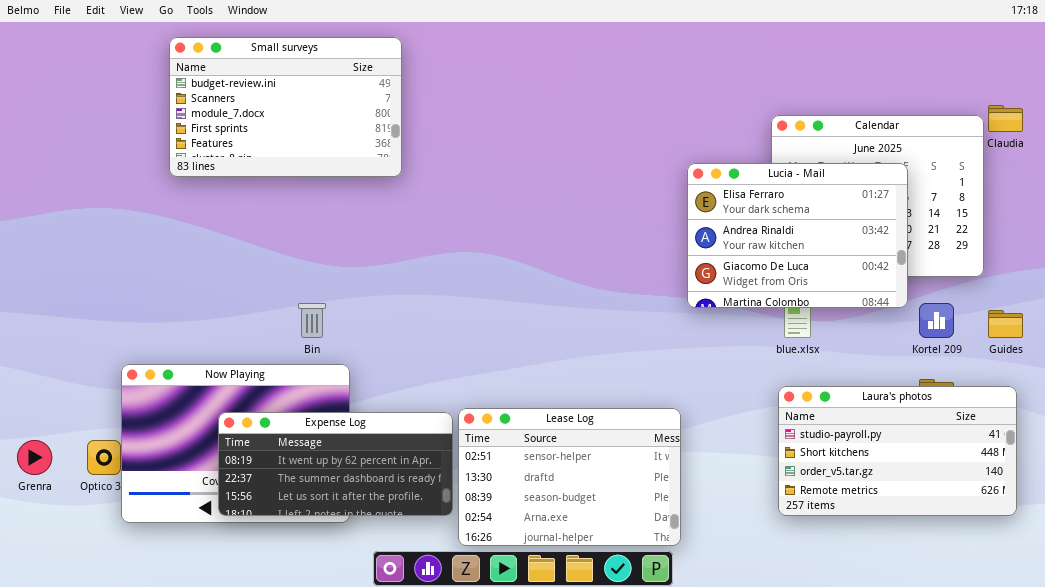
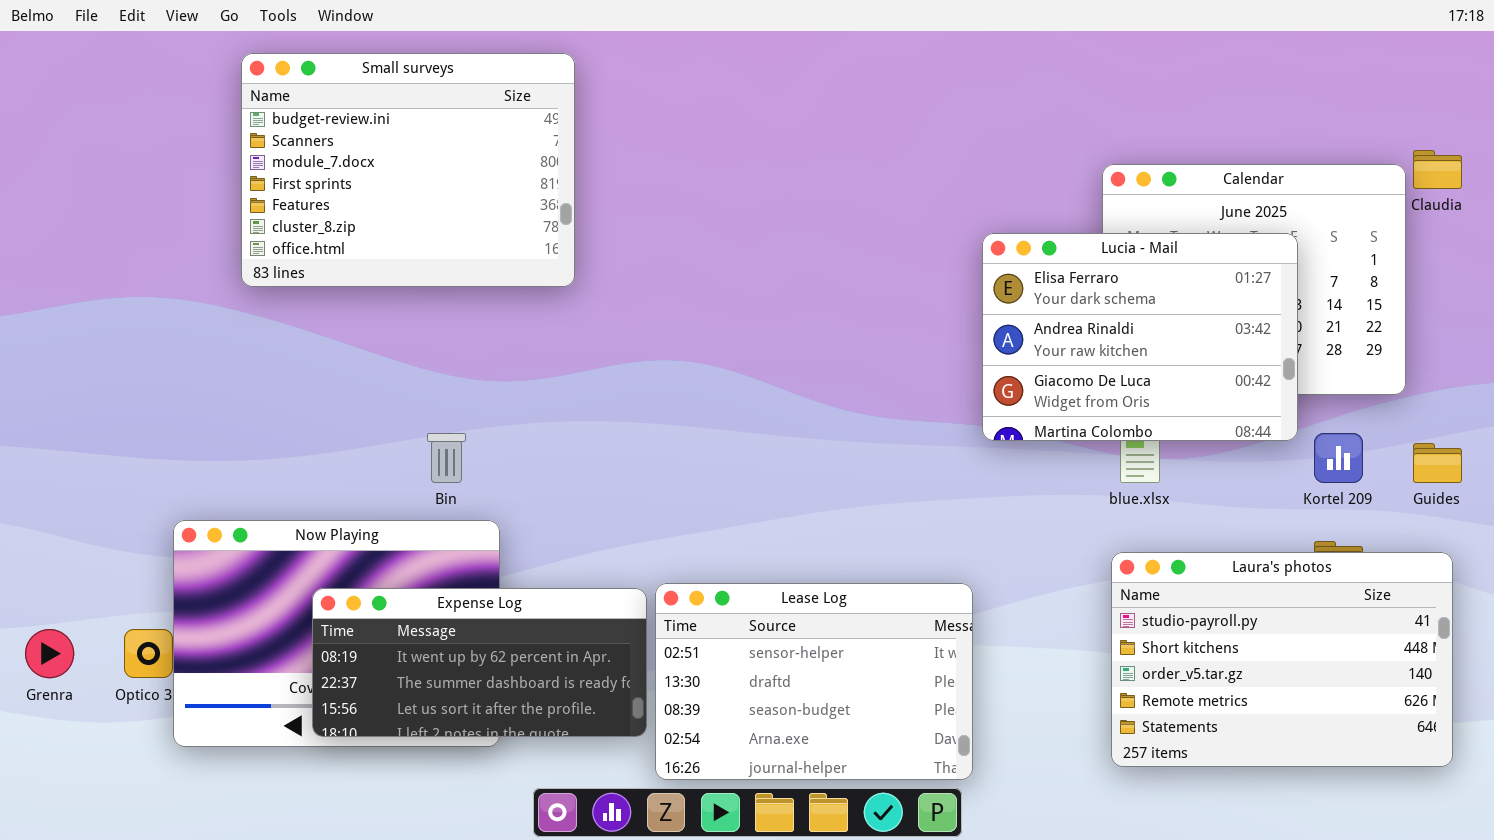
Small surveys: [169,37,402,177] -> [241,53,575,287], resized
Laura's photos: [778,386,1017,516] -> [1111,552,1453,767], resized

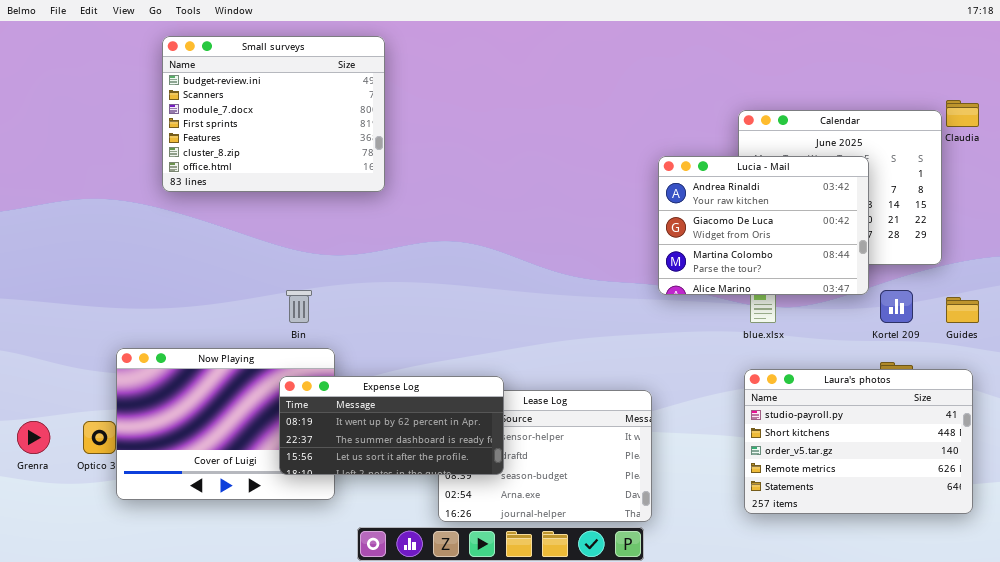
Lucia - Mail: [982,233,1298,441] -> [658,156,869,295], scrolled down 1 row
Expense Log: [312,588,647,737] -> [279,376,504,475], moved

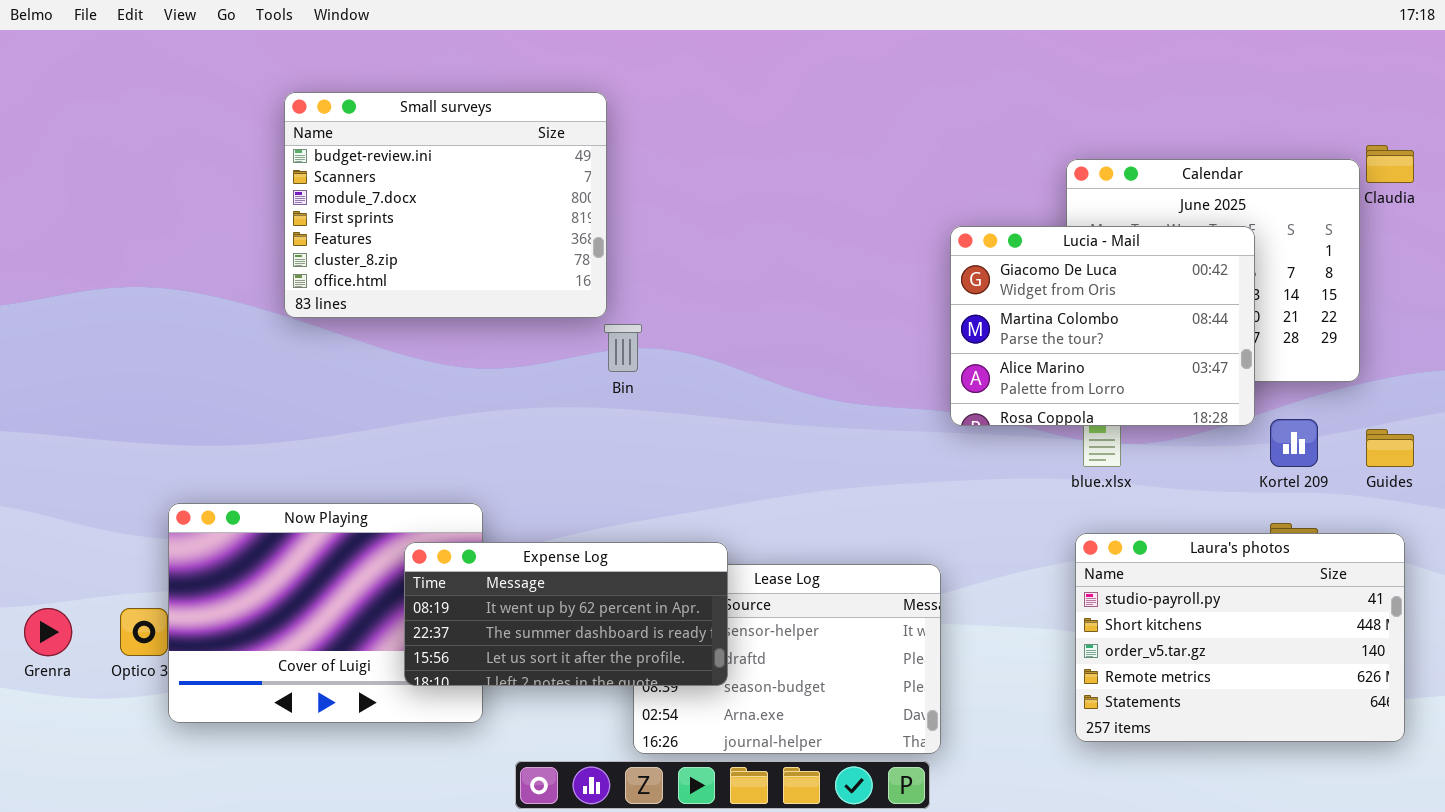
Small surveys: [162,36,385,192] -> [284,92,607,318], moved
Lucia - Mail: [658,156,869,295] -> [950,226,1255,426], scrolled down 1 row
Bin: [286,290,312,323] -> [604,324,642,372], moved

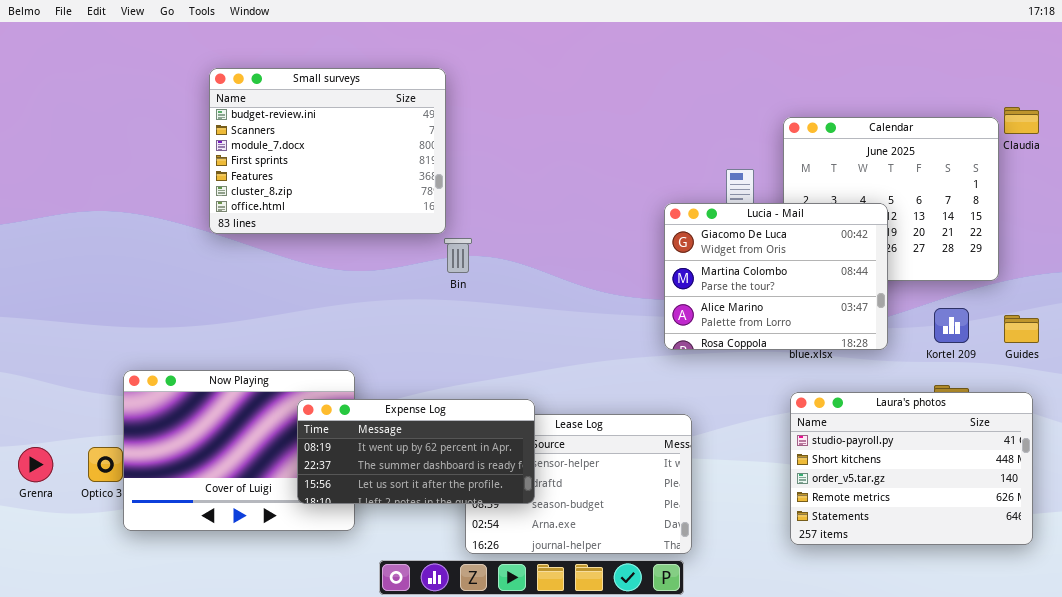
Lucia - Mail: [950,226,1255,426] -> [664,203,888,350], moved

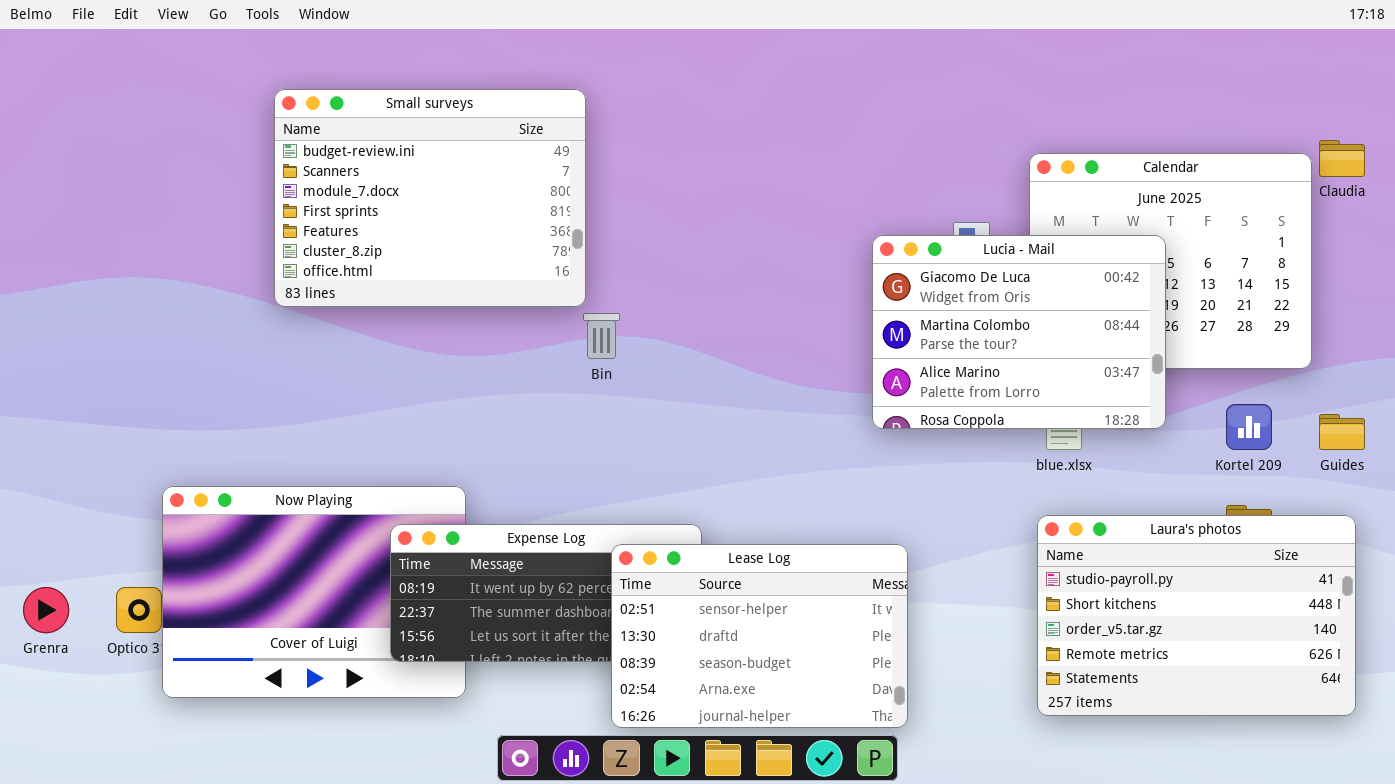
Lucia - Mail: [664,203,888,350] -> [872,235,1166,429], moved
Lease Log: [465,414,692,554] -> [611,544,908,728], raised

